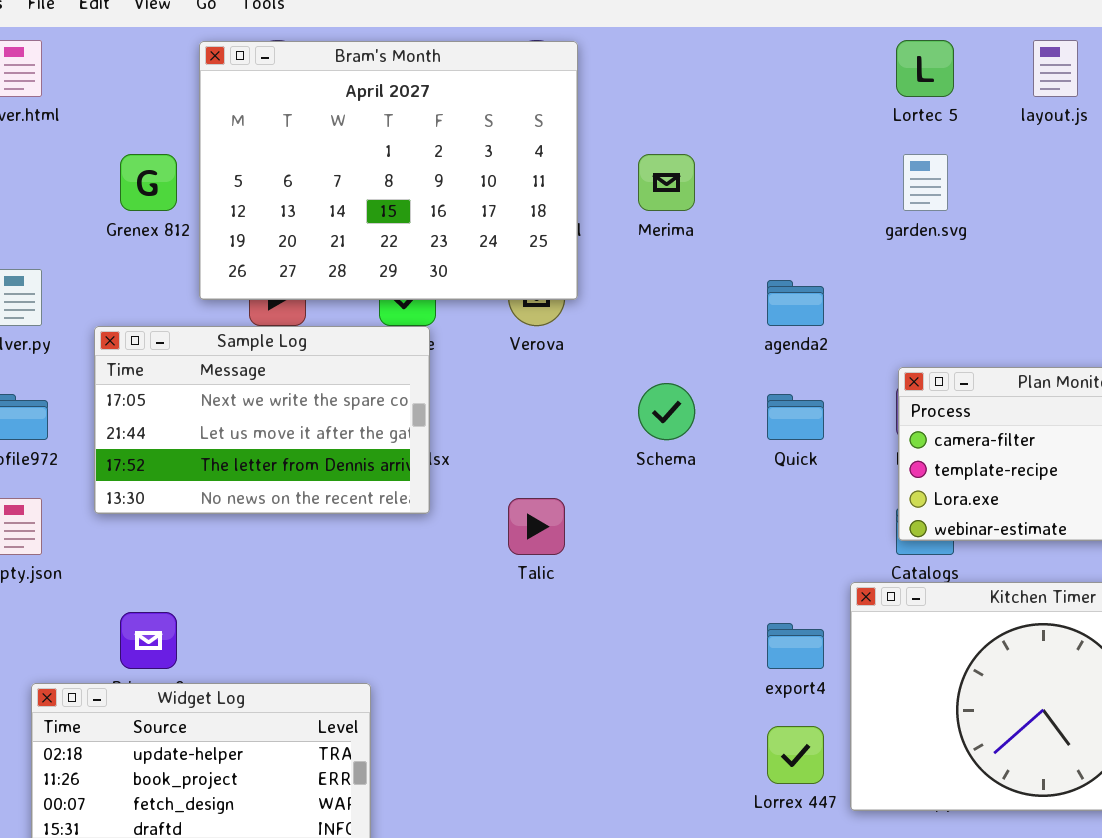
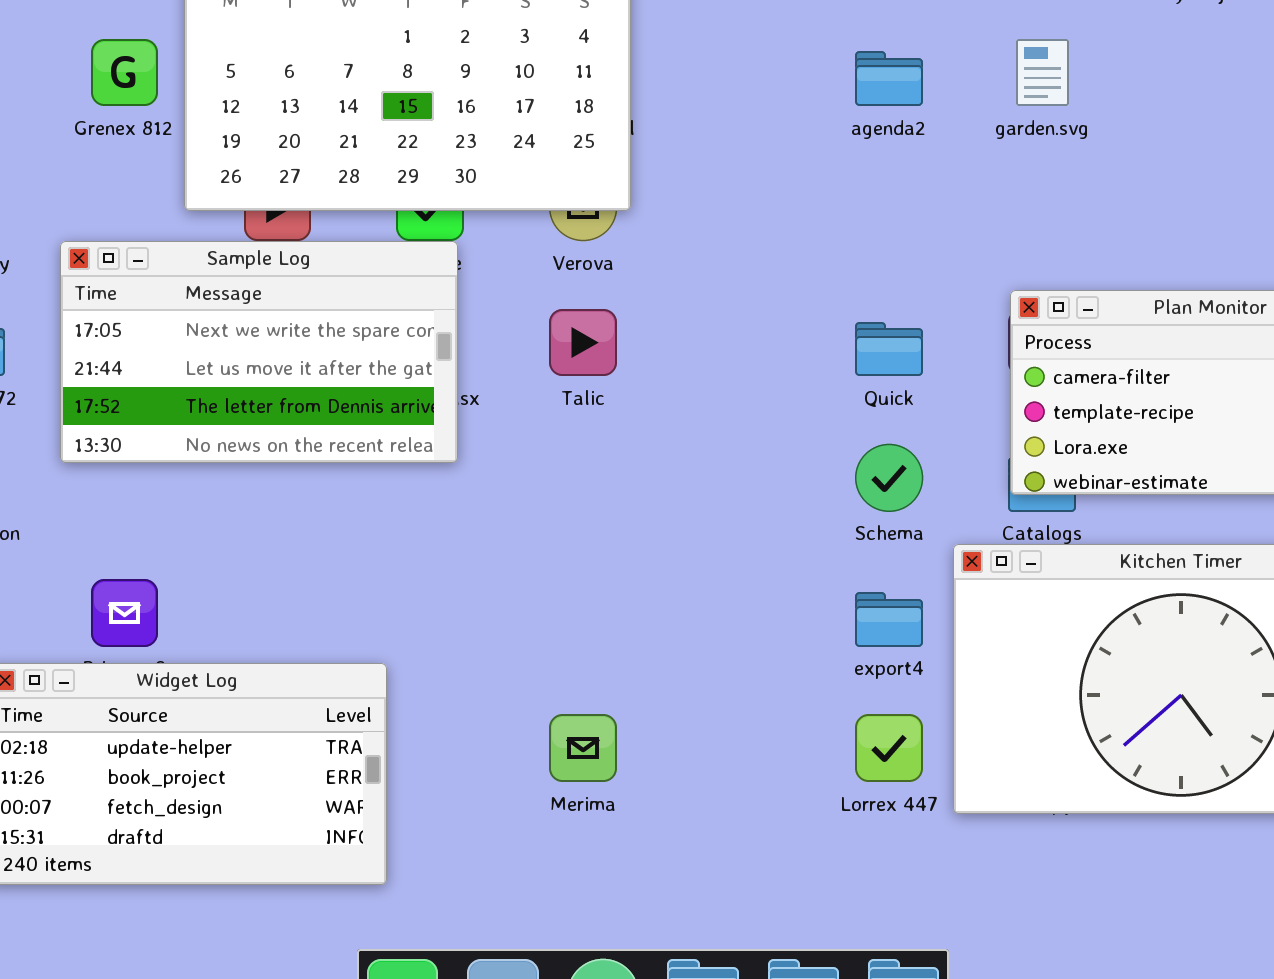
Merima: [638,154,695,211] -> [549,714,617,782], moved
agenda2: [767,280,824,326] -> [855,51,923,106], moved
Schema: [638,383,695,440] -> [855,444,923,512], moved
Talic: [508,498,565,555] -> [549,309,617,376], moved

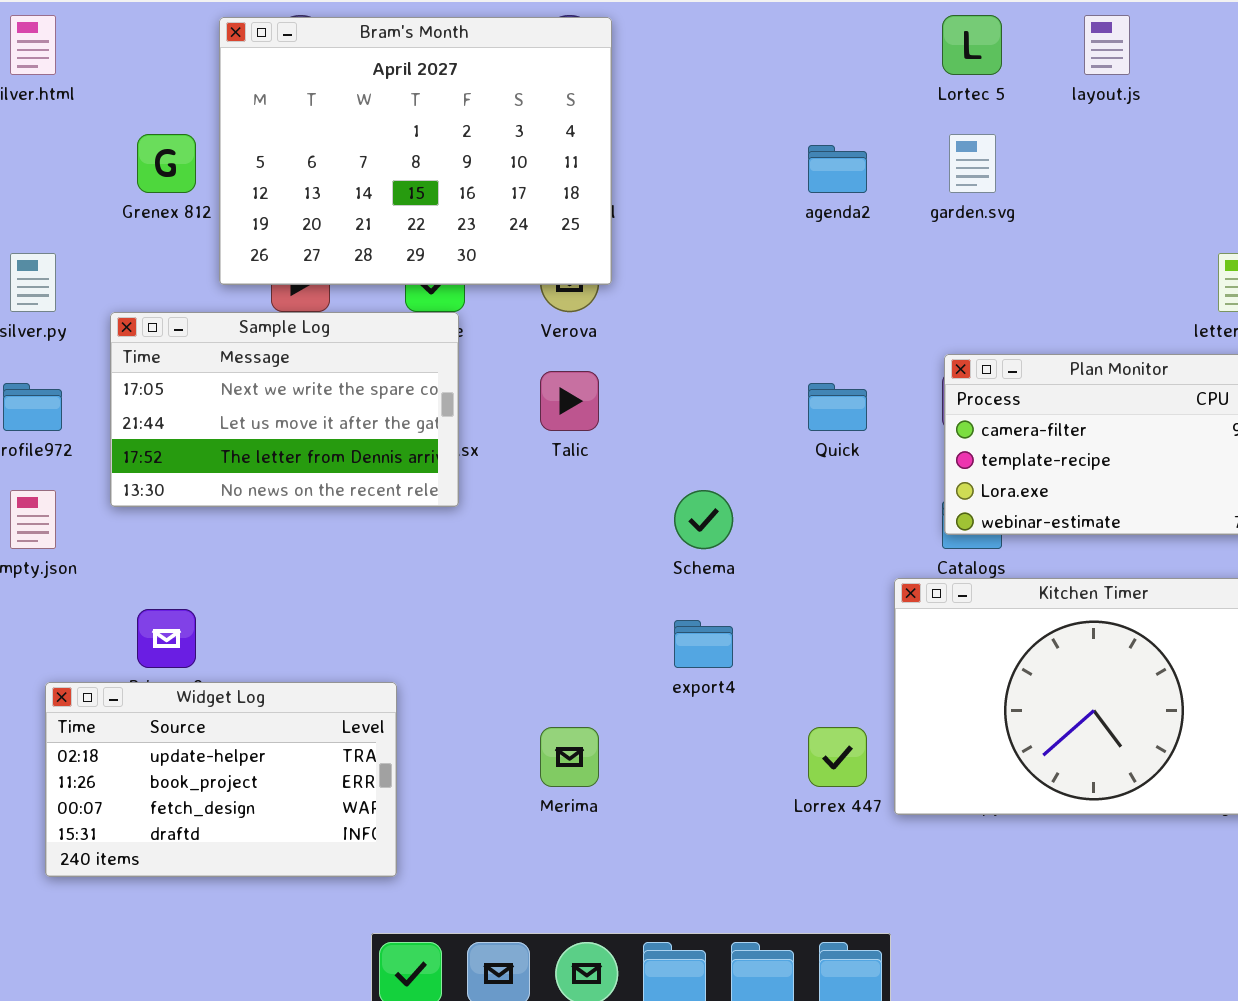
Schema: [855,444,923,512] -> [674,490,733,549], moved
export4: [855,592,923,647] -> [674,620,733,668], moved

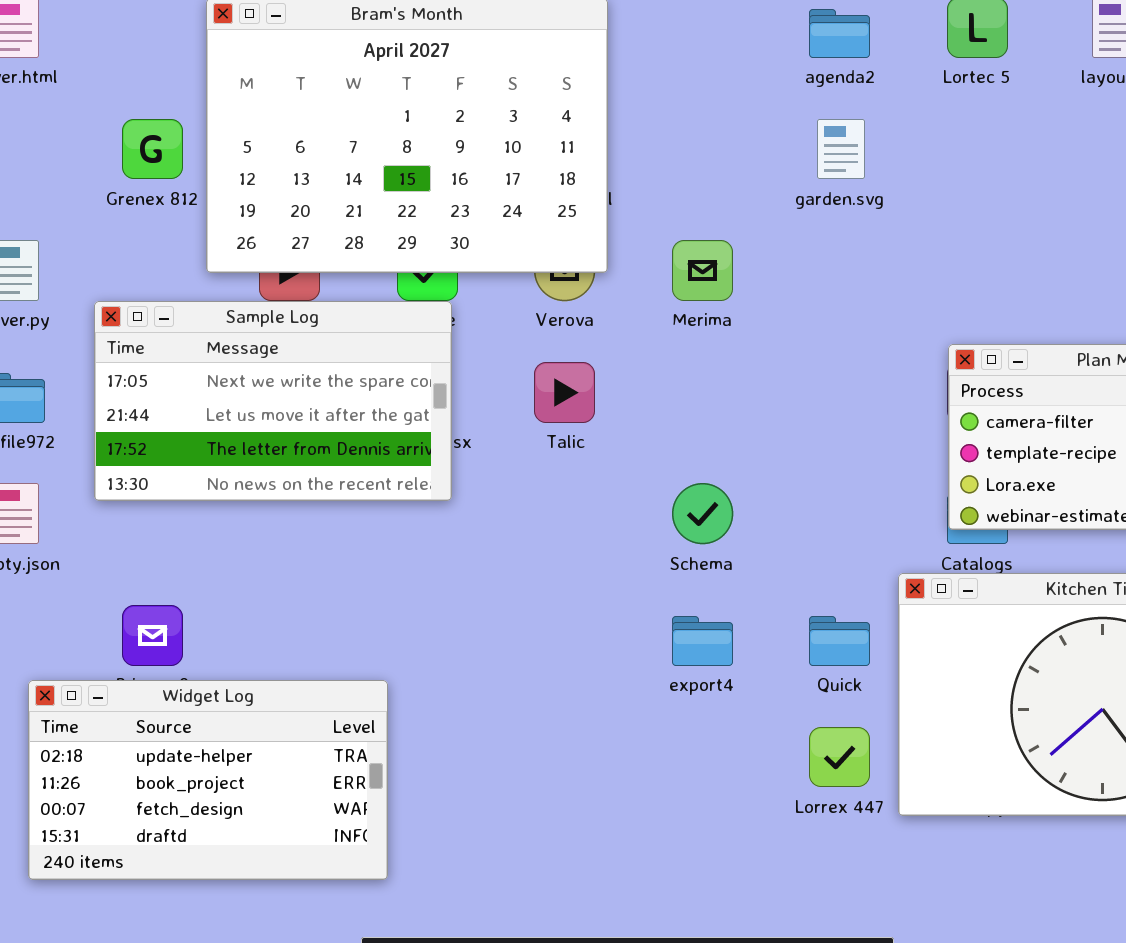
garden.svg: [949,134,996,193] -> [817,119,865,179], moved
agenda2: [808,145,867,193] -> [809,9,870,58], moved
Quick: [808,383,867,431] -> [809,616,870,666], moved
Merima: [540,727,599,787] -> [672,240,733,301], moved

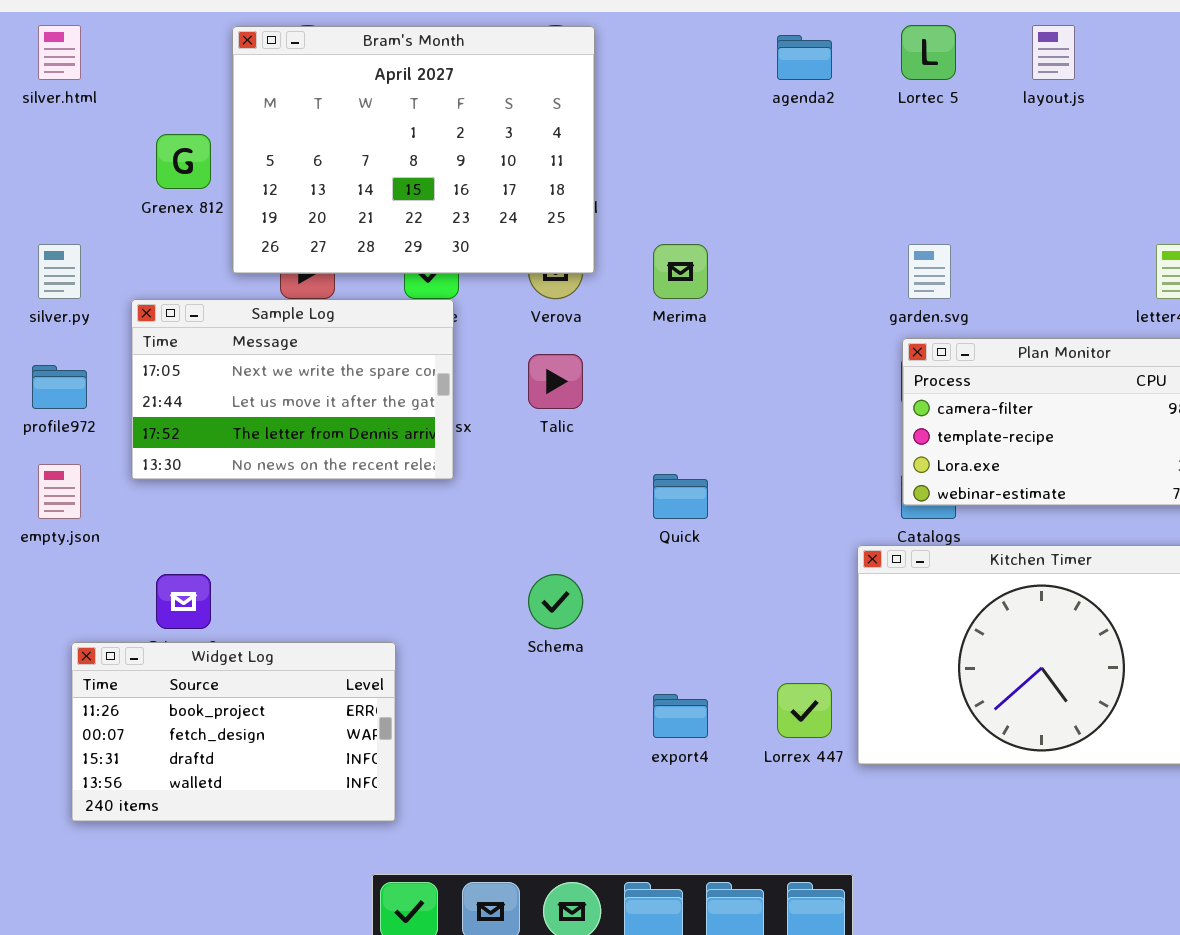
garden.svg: [817,119,865,179] -> [908,244,951,299], moved
Schema: [672,483,733,544] -> [528,574,583,629], moved
export4: [672,616,733,666] -> [653,694,708,738], moved
Quick: [809,616,870,666] -> [653,474,708,519], moved
Widget Log: [28,680,388,880] -> [71,642,396,822], scrolled down 1 row

